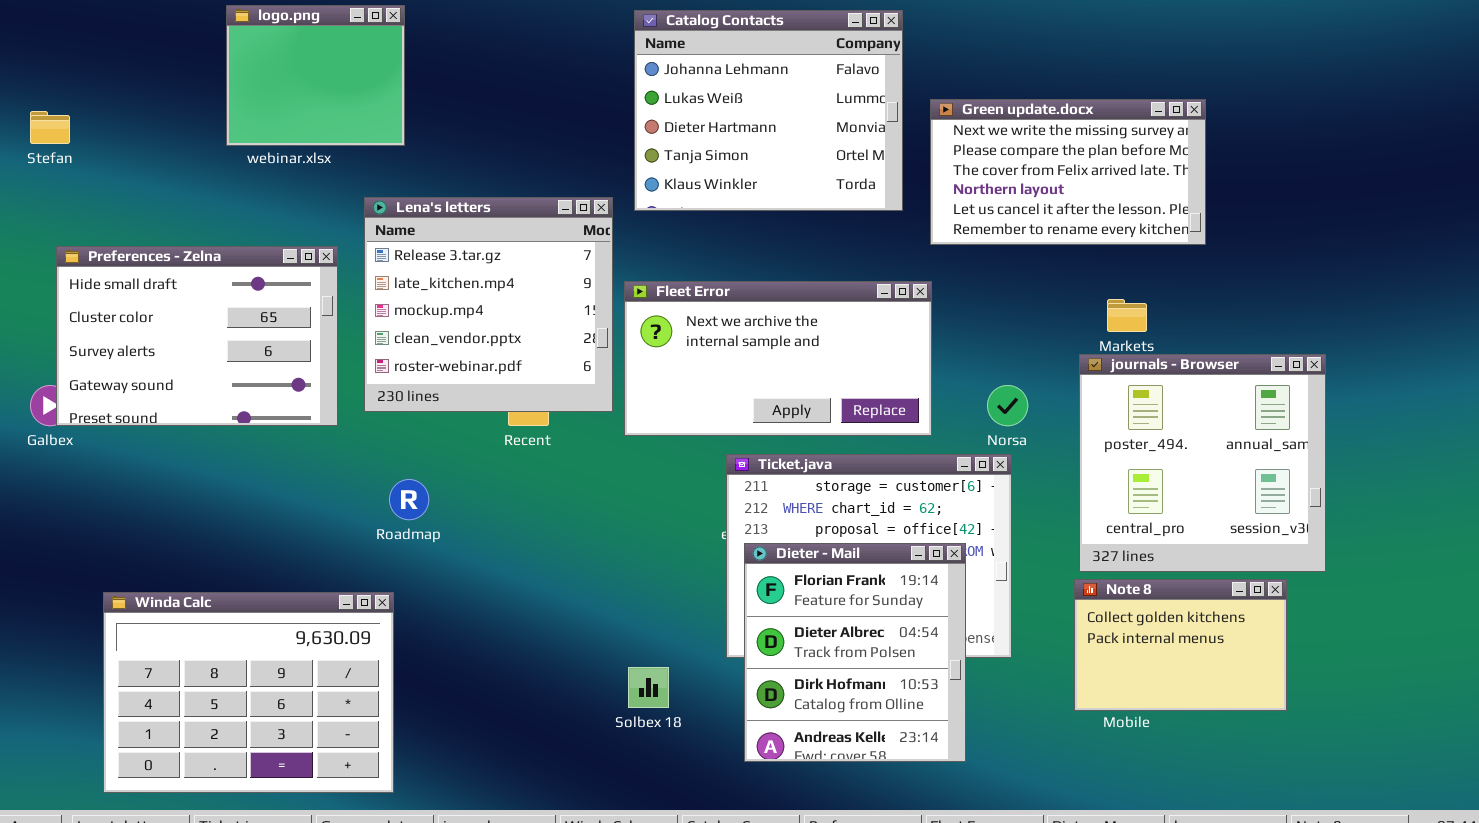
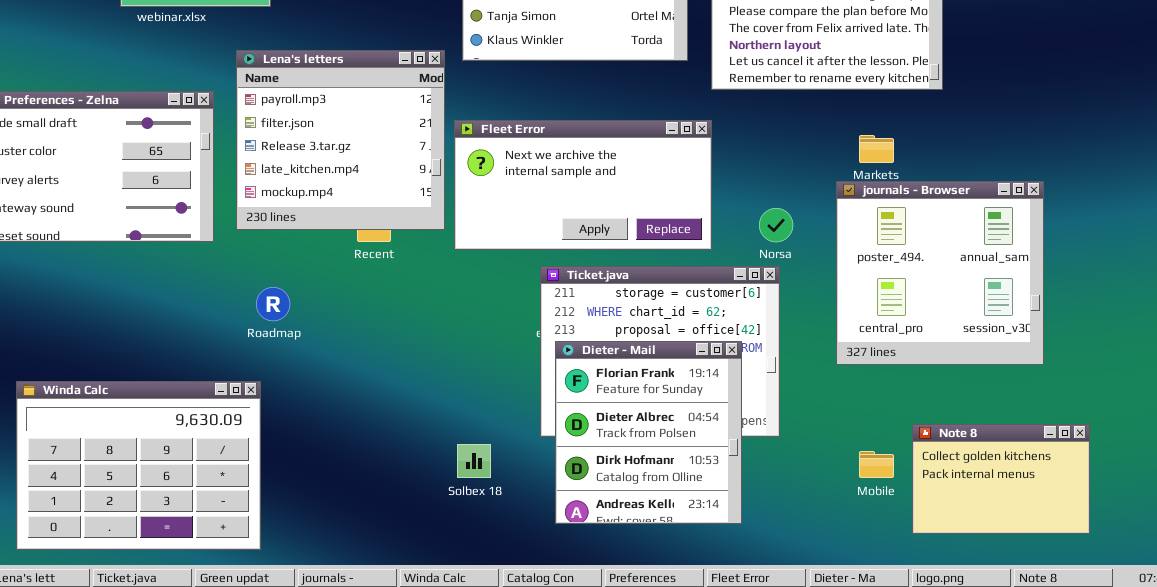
Lena's letters: [364,197,613,412] -> [236,50,445,230], scrolled up 2 rows
Note 8: [1074,579,1287,711] -> [912,424,1090,534], moved

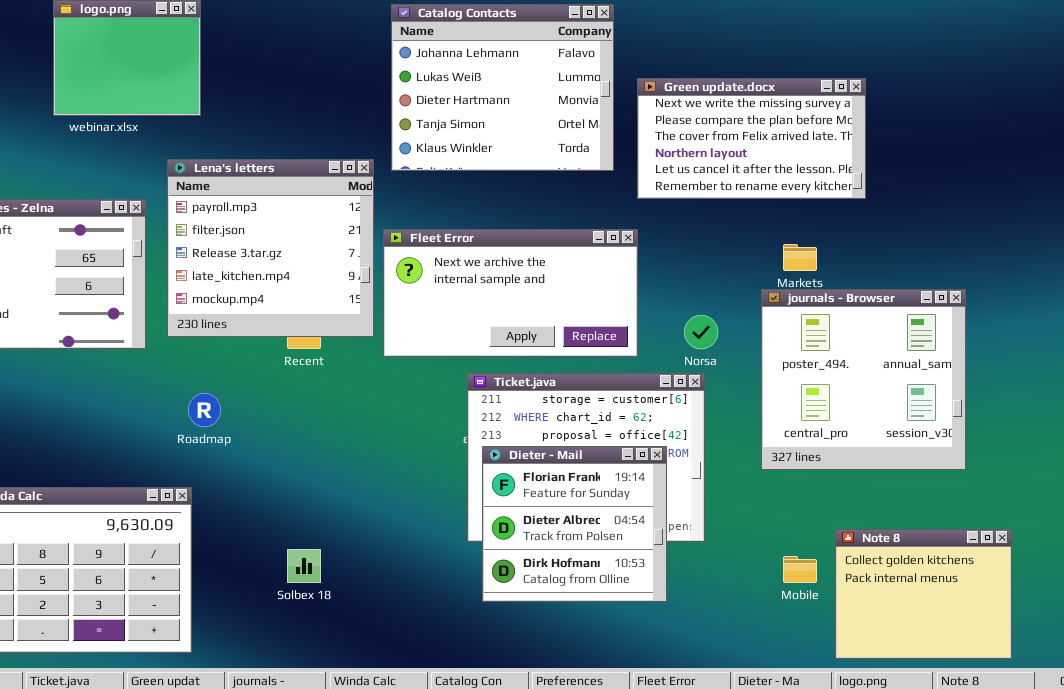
Dieter - Mail: [555,341,742,524] -> [482,446,667,602], resized
Note 8: [912,424,1090,534] -> [835,529,1012,659], resized
Solbex 18: [457,444,491,478] -> [287,549,321,583], moved

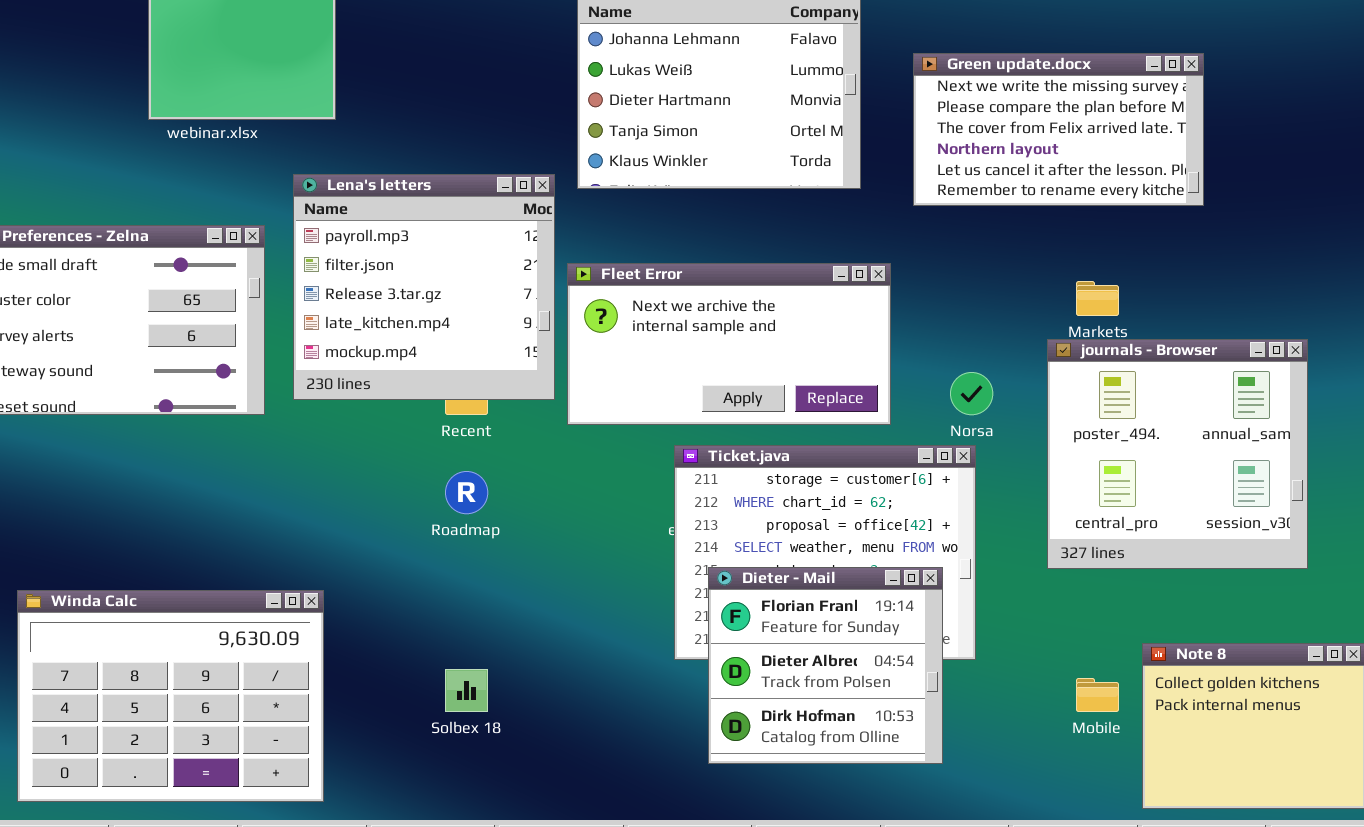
Green update.docx: [637,78,866,199] -> [913,53,1204,206], moved
Roadmap: [188,393,221,427] -> [445,471,488,514], moved
Dieter - Mail: [482,446,667,602] -> [708,567,943,764], moved

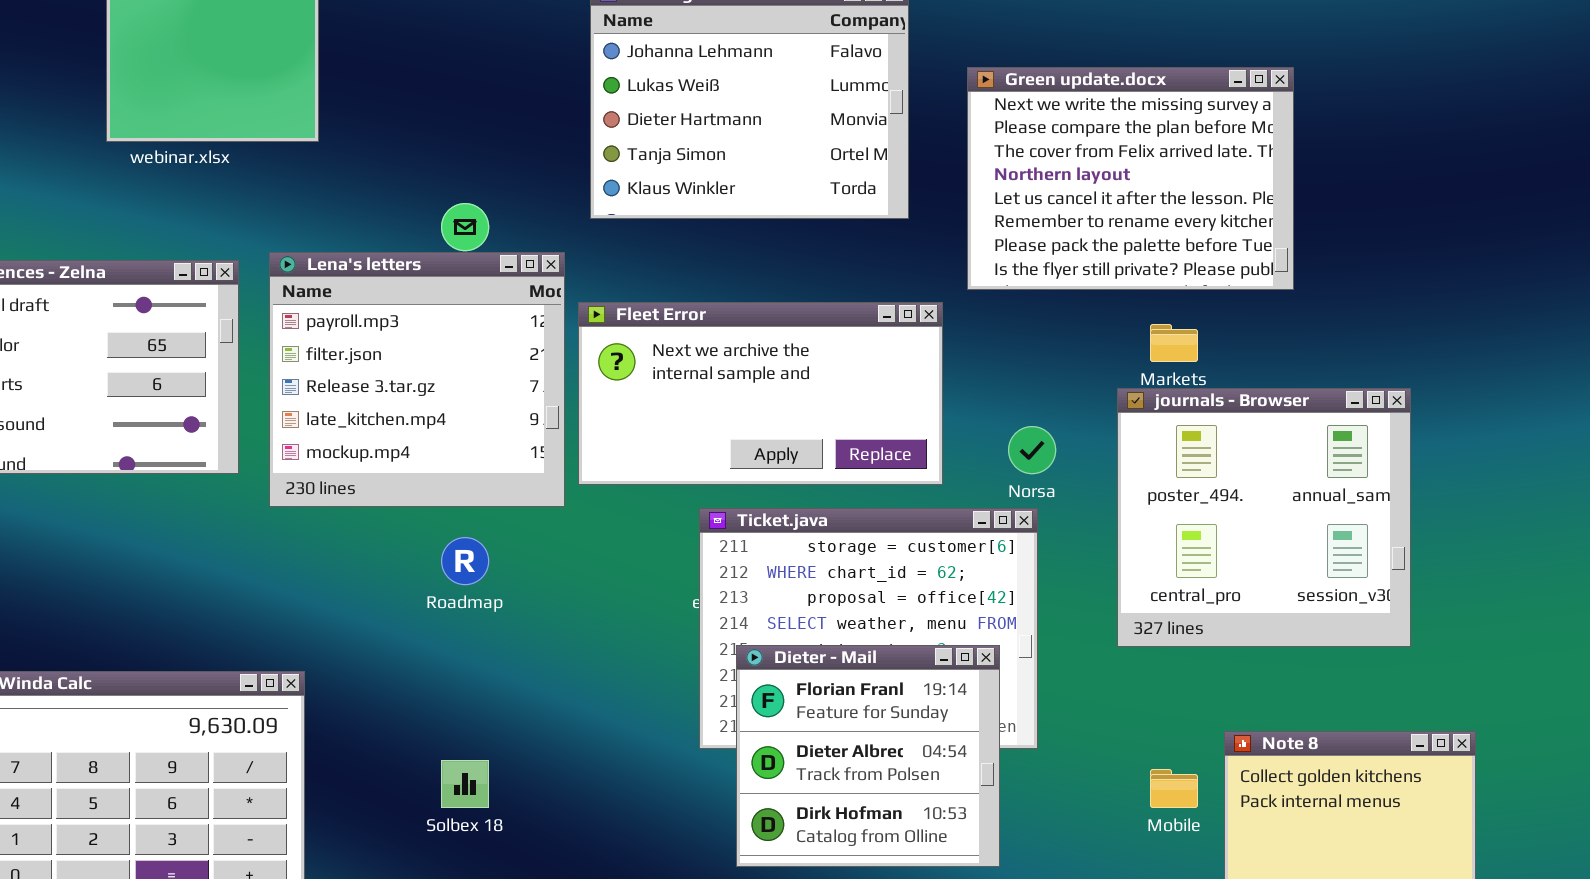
Green update.docx: [913,53,1204,206] -> [967,67,1294,290], resized
Lena's letters: [293,174,555,400] -> [269,252,565,507], moved

